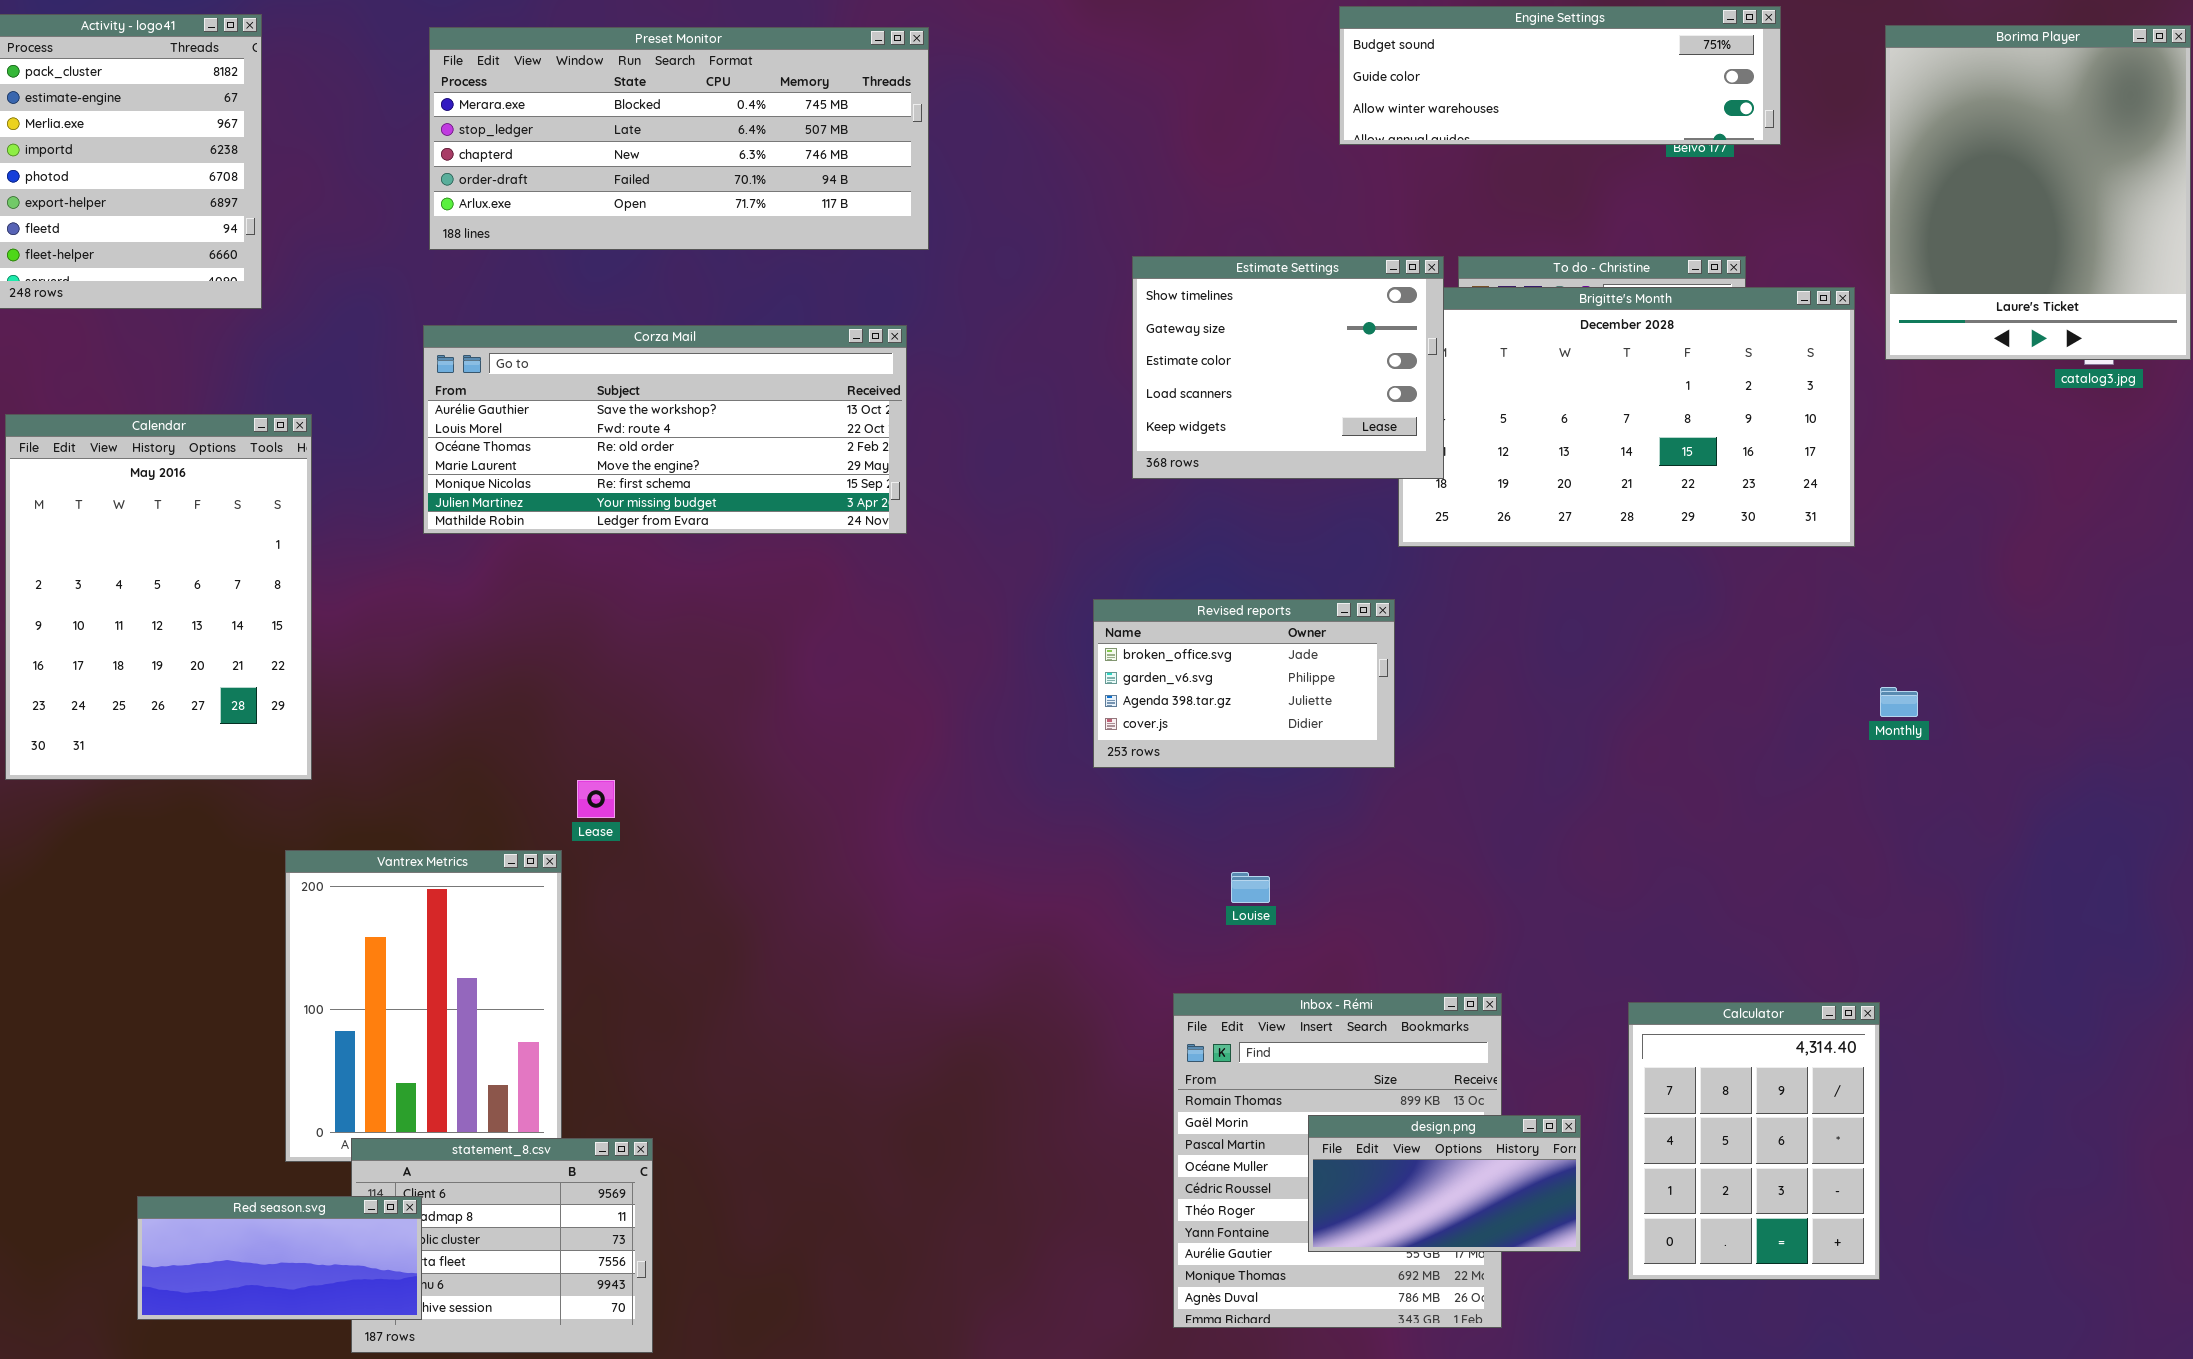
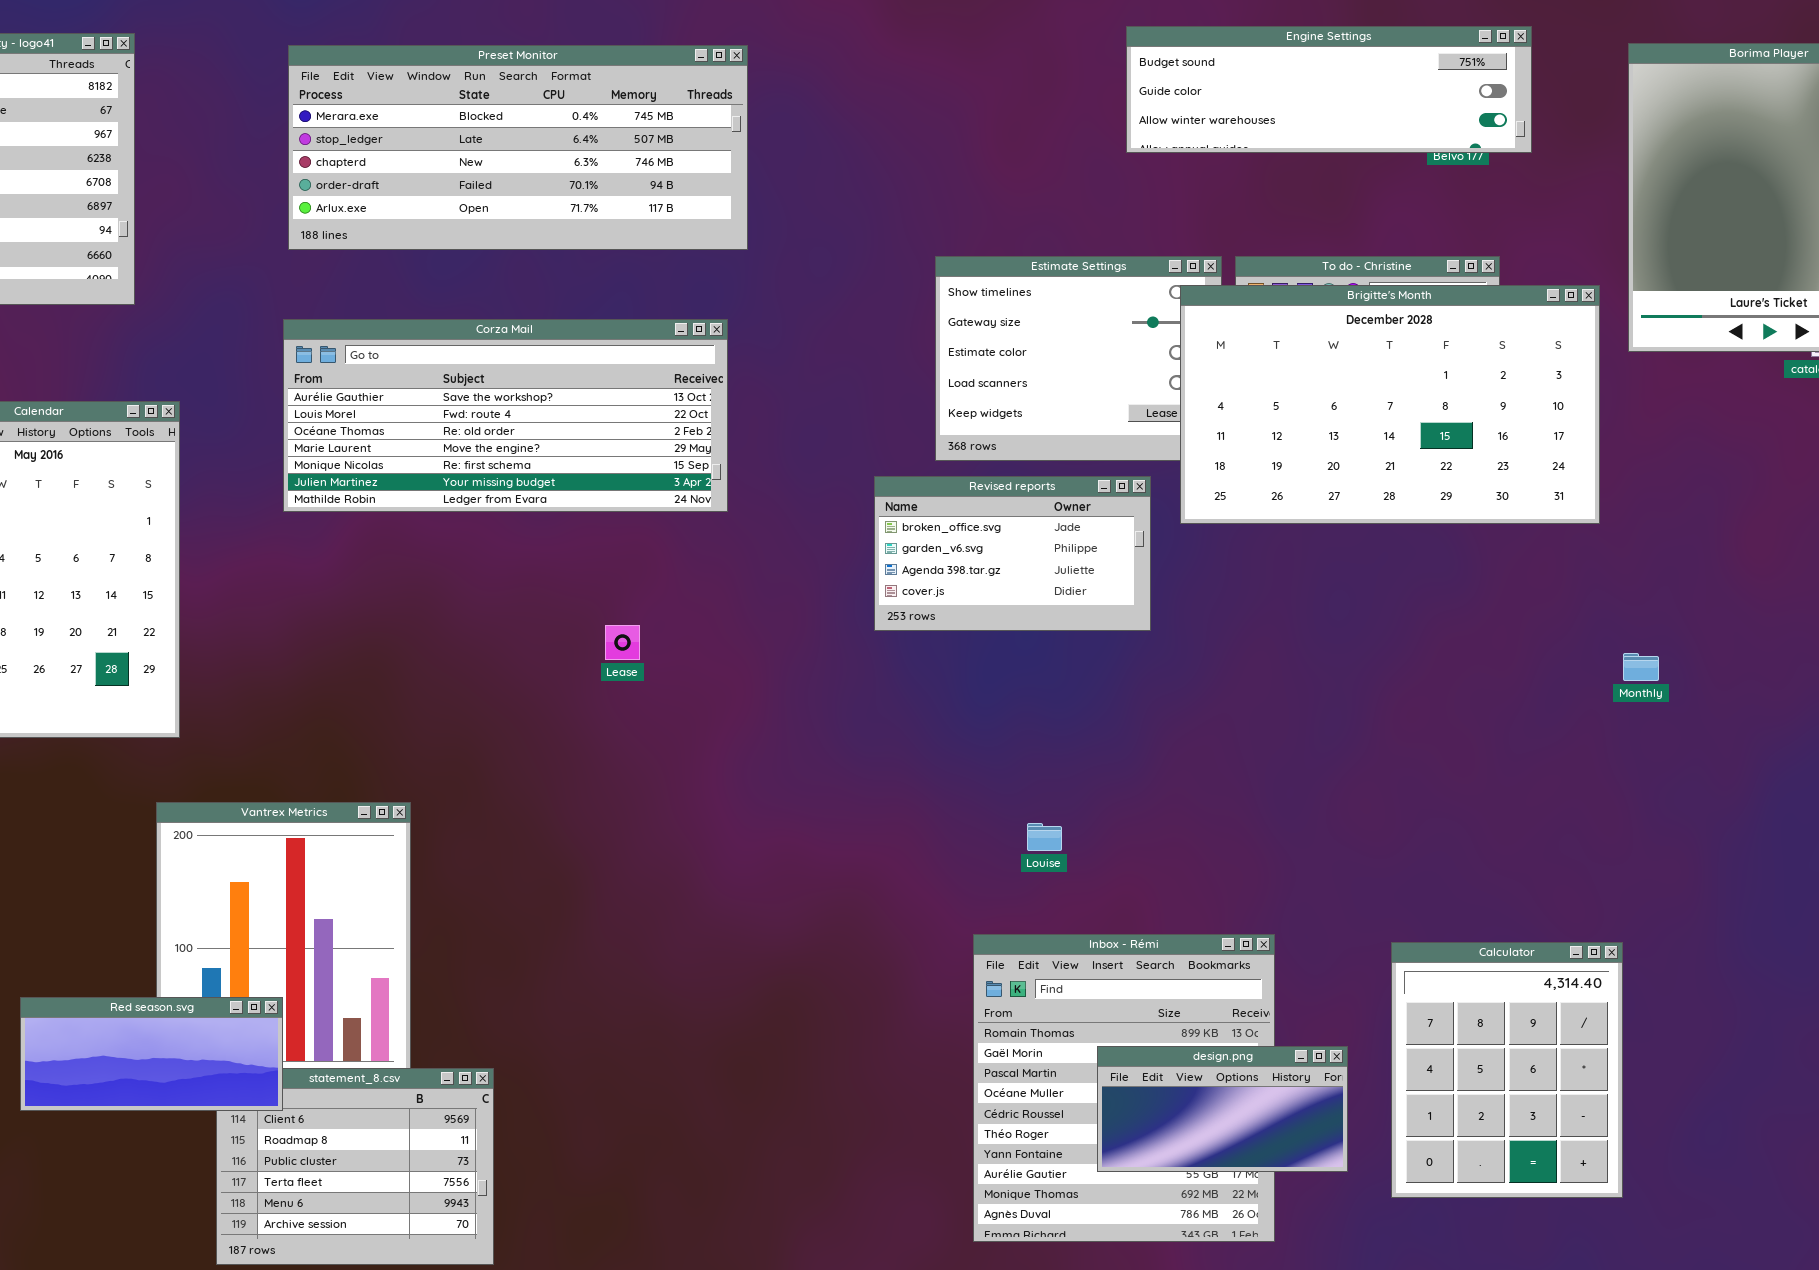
Brigitte's Month: [1398,287,1855,547] -> [1180,285,1600,524], raised
Revised reports: [1093,599,1395,768] -> [874,476,1151,631], moved
Lease: [577,780,615,818] -> [605,625,640,660], moved
Red season.svg: [137,1196,422,1320] -> [20,997,283,1111], moved

